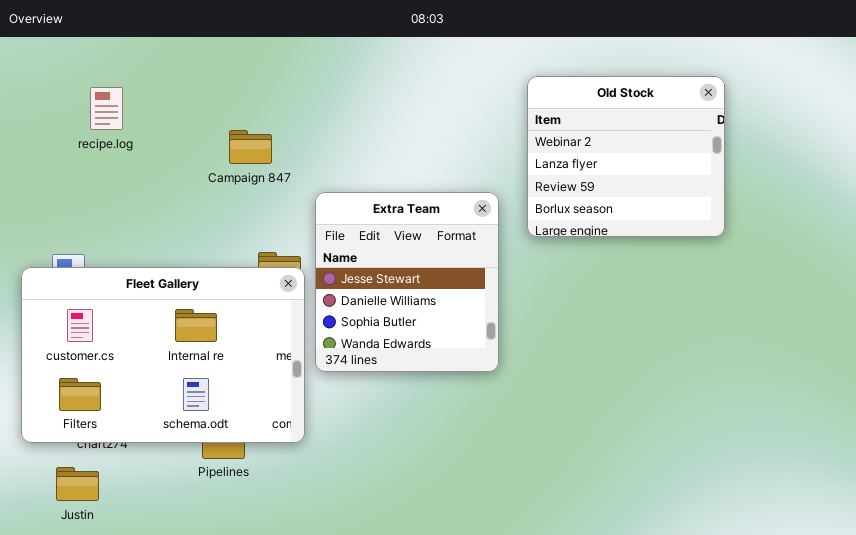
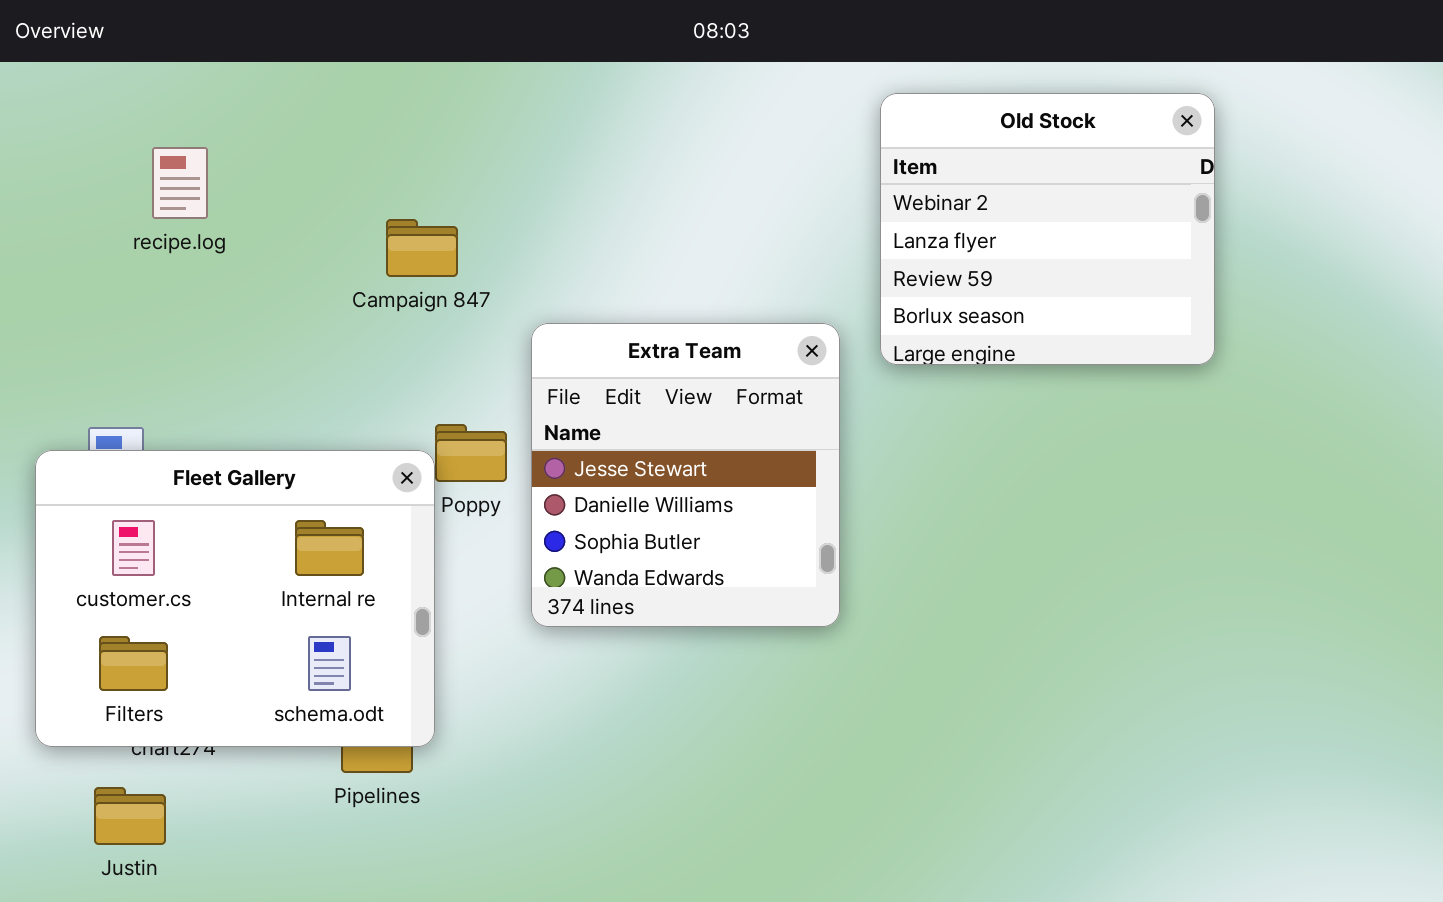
Old Stock: [527,76,725,237] -> [880,93,1215,365], moved
Fleet Gallery: [21,267,305,443] -> [35,450,435,747], resized

